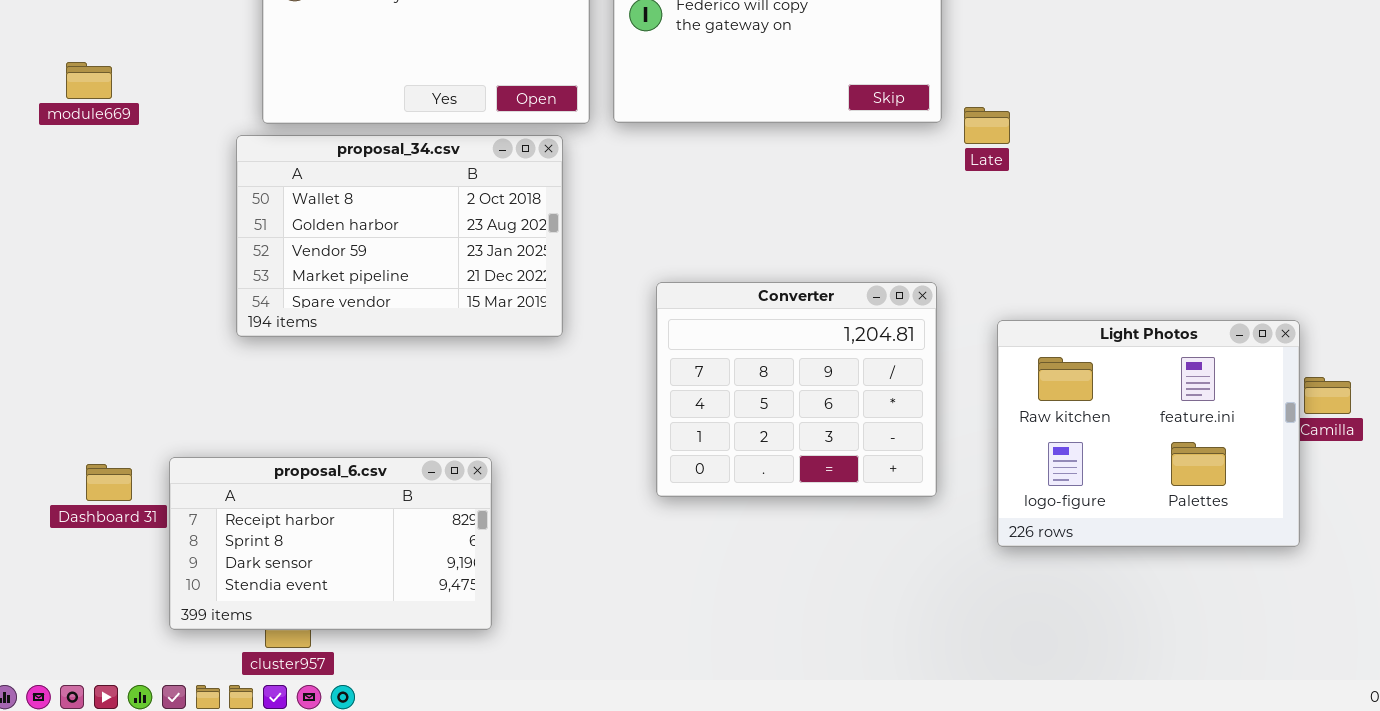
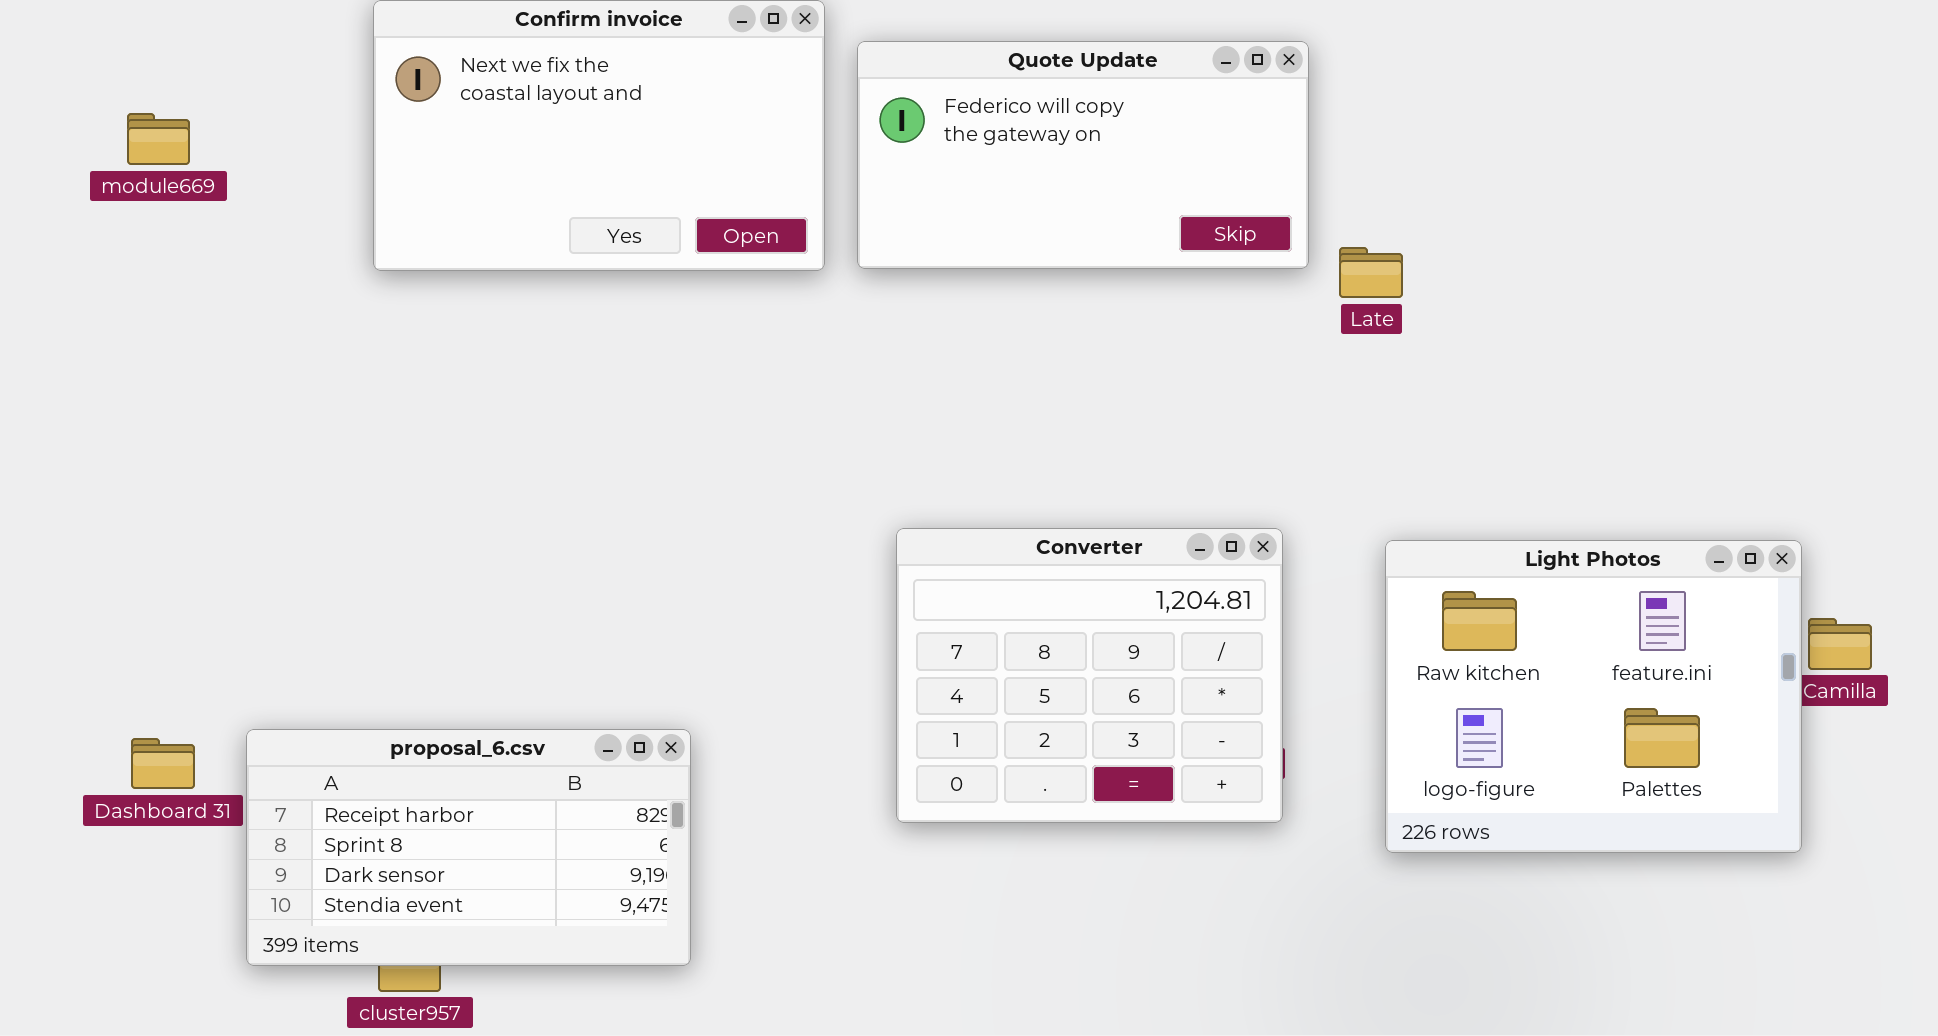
module669: [66,62,112,99] -> [127,113,190,165], moved
proposal_34.csv: [236,135,563,337] -> none, closed
Converter: [656,282,937,497] -> [896,528,1283,823], moved

